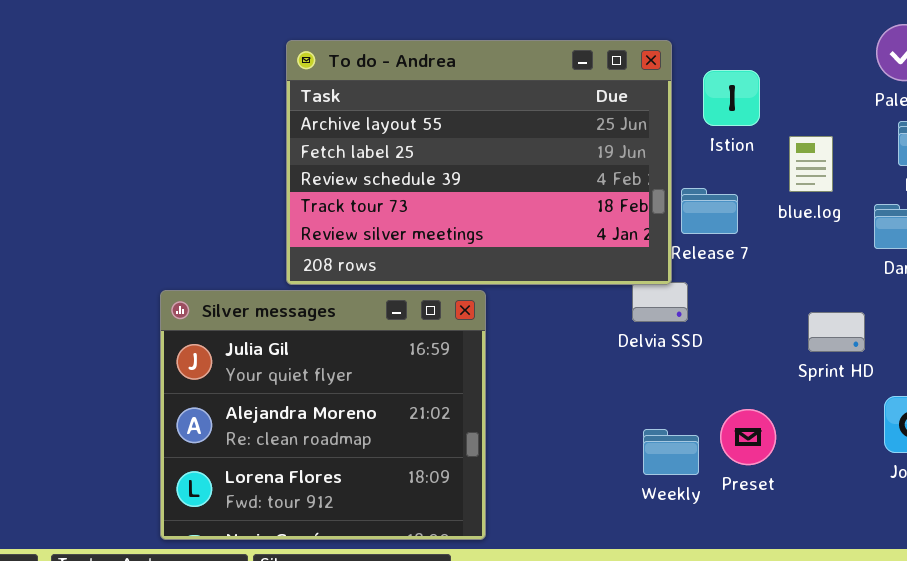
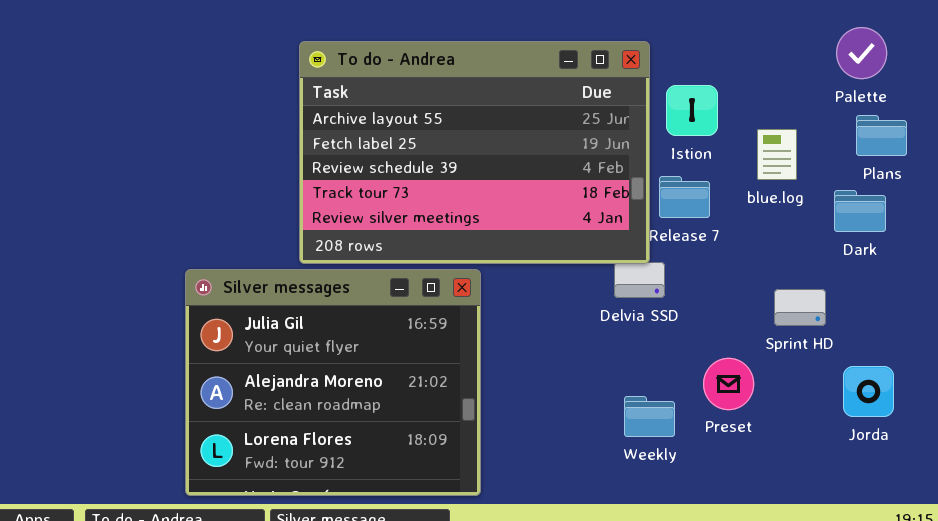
Istion: [703,70,760,126] -> [666,85,718,136], moved
Preset: [720,409,776,465] -> [703,358,754,410], moved

